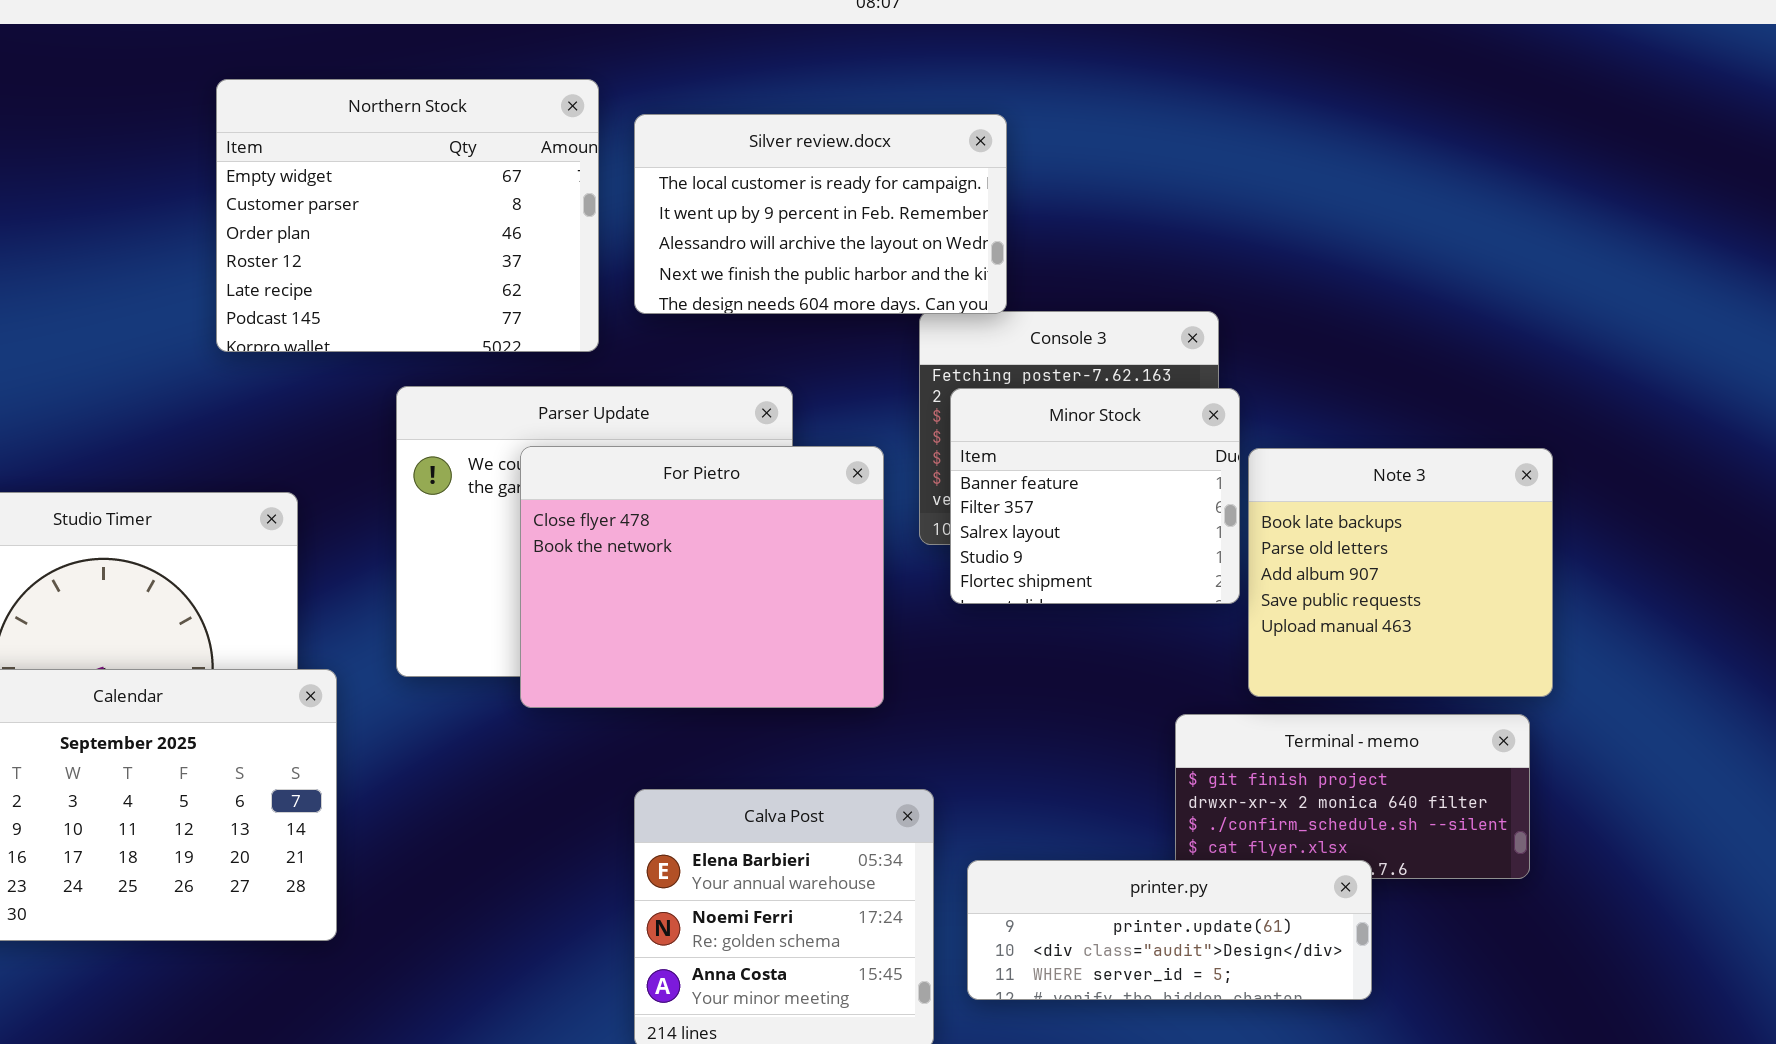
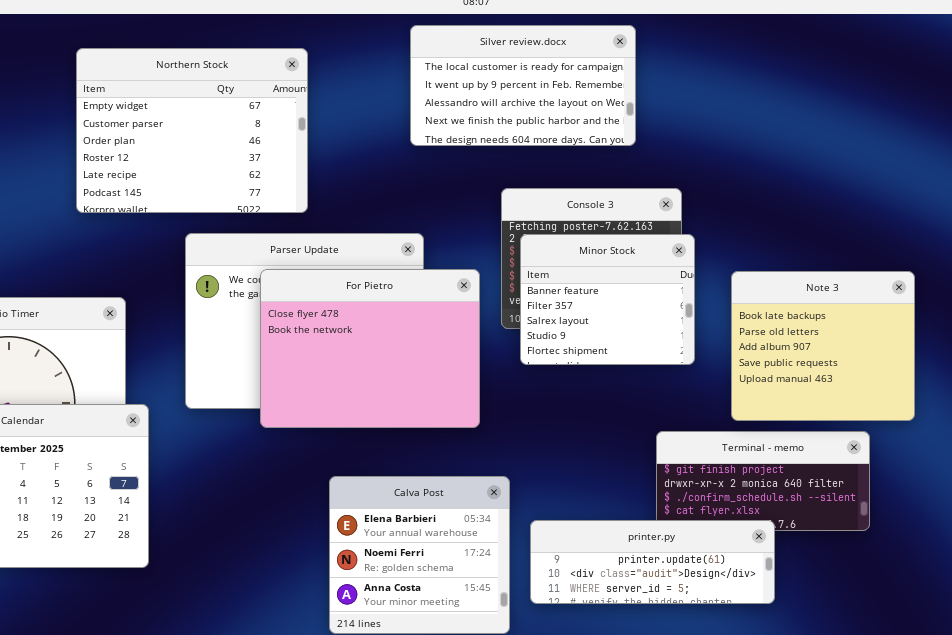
Silver review.docx: [634,114,1007,314] -> [410,25,636,146], moved
Note 3: [1248,448,1553,697] -> [731,271,915,421], moved

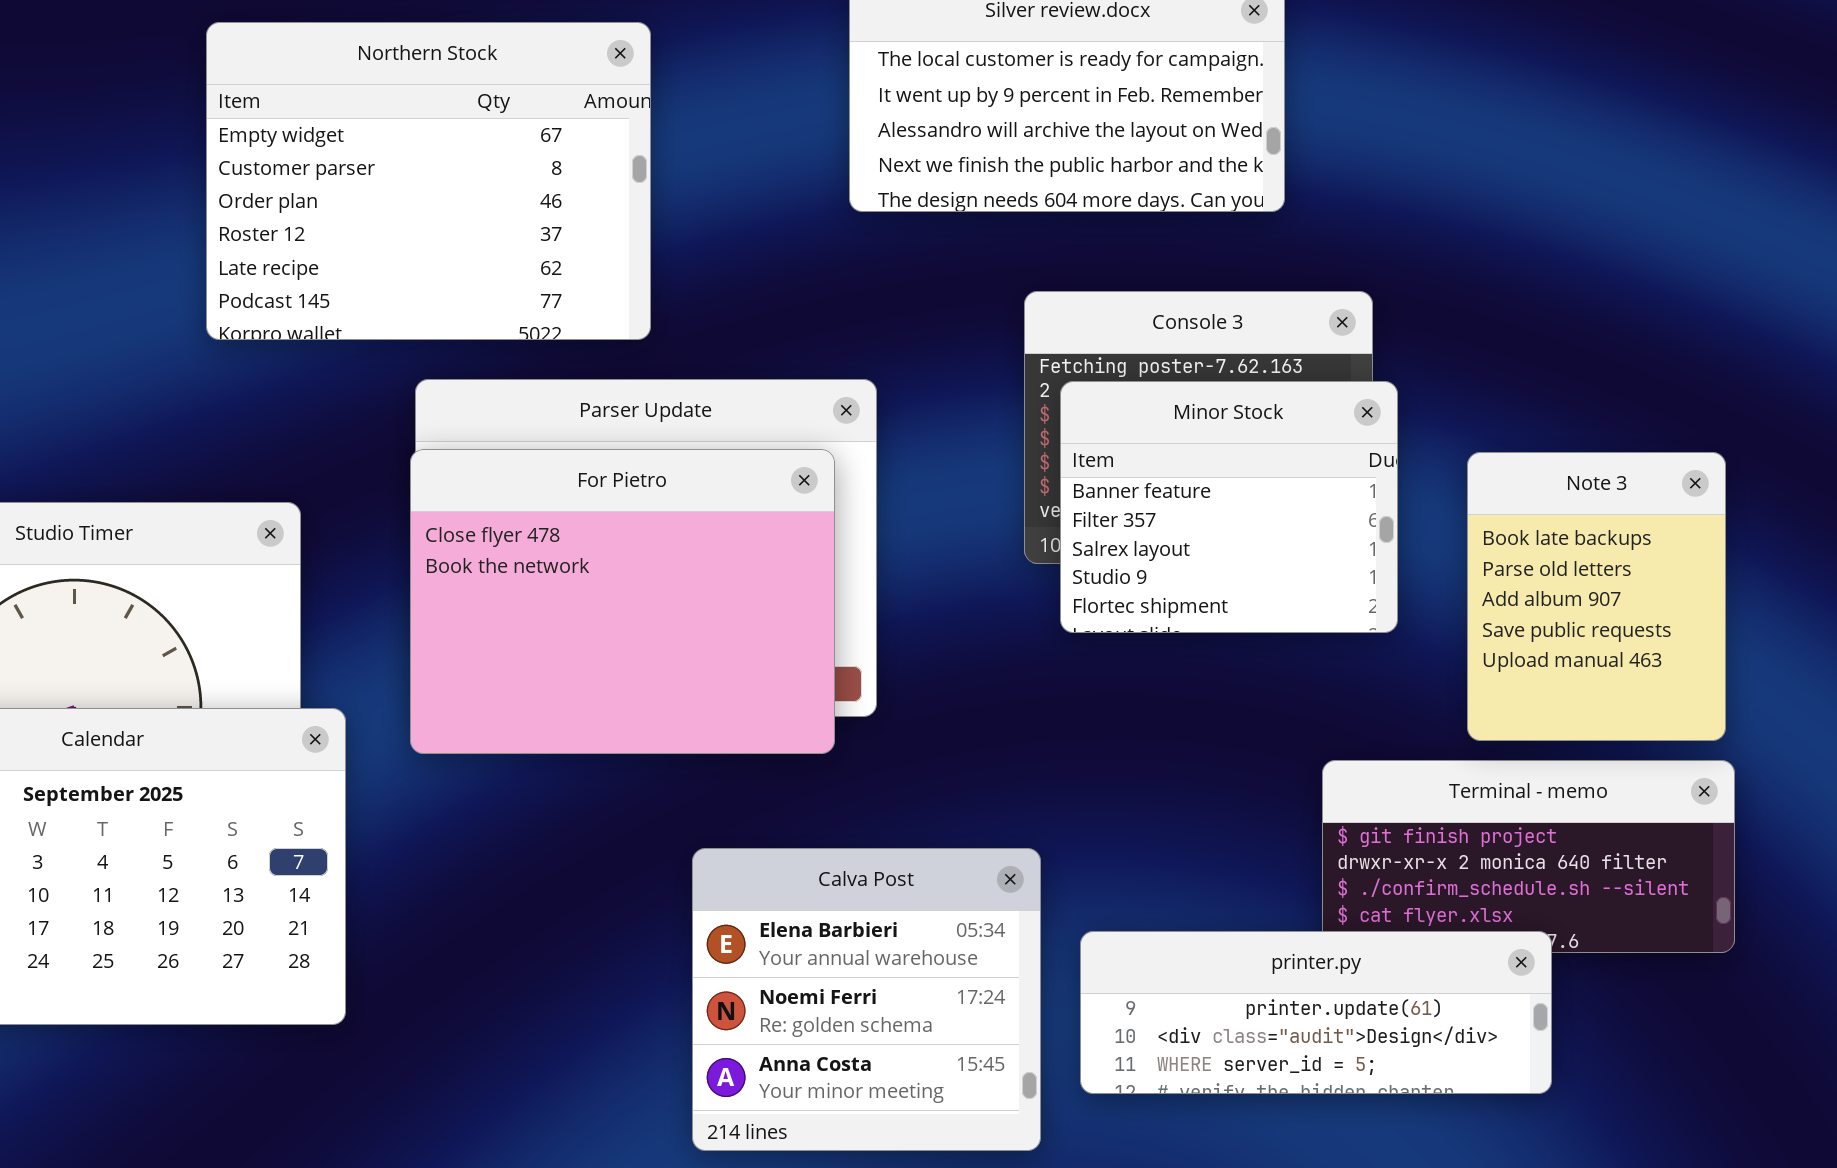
For Pietro: [260,269,480,428] -> [410,449,835,754], moved
Note 3: [731,271,915,421] -> [1467,452,1726,741], resized

